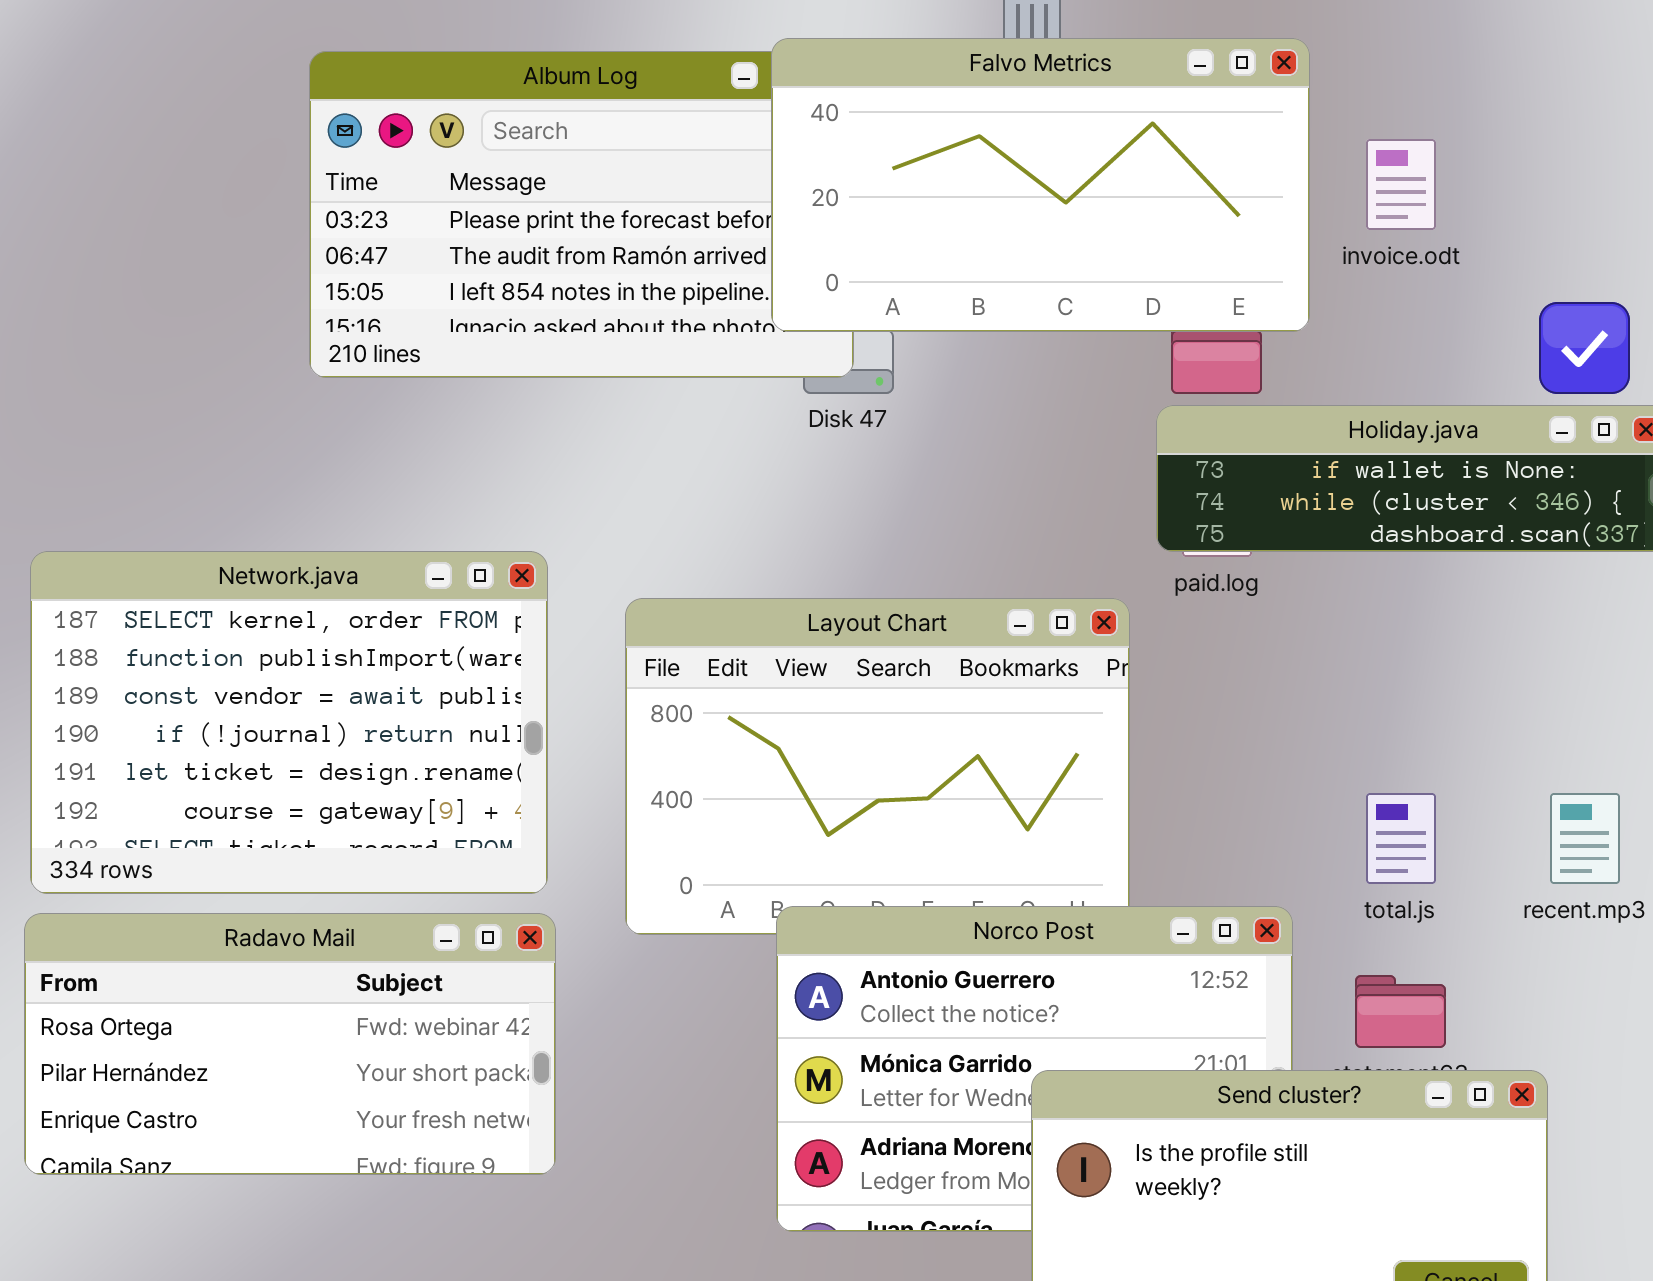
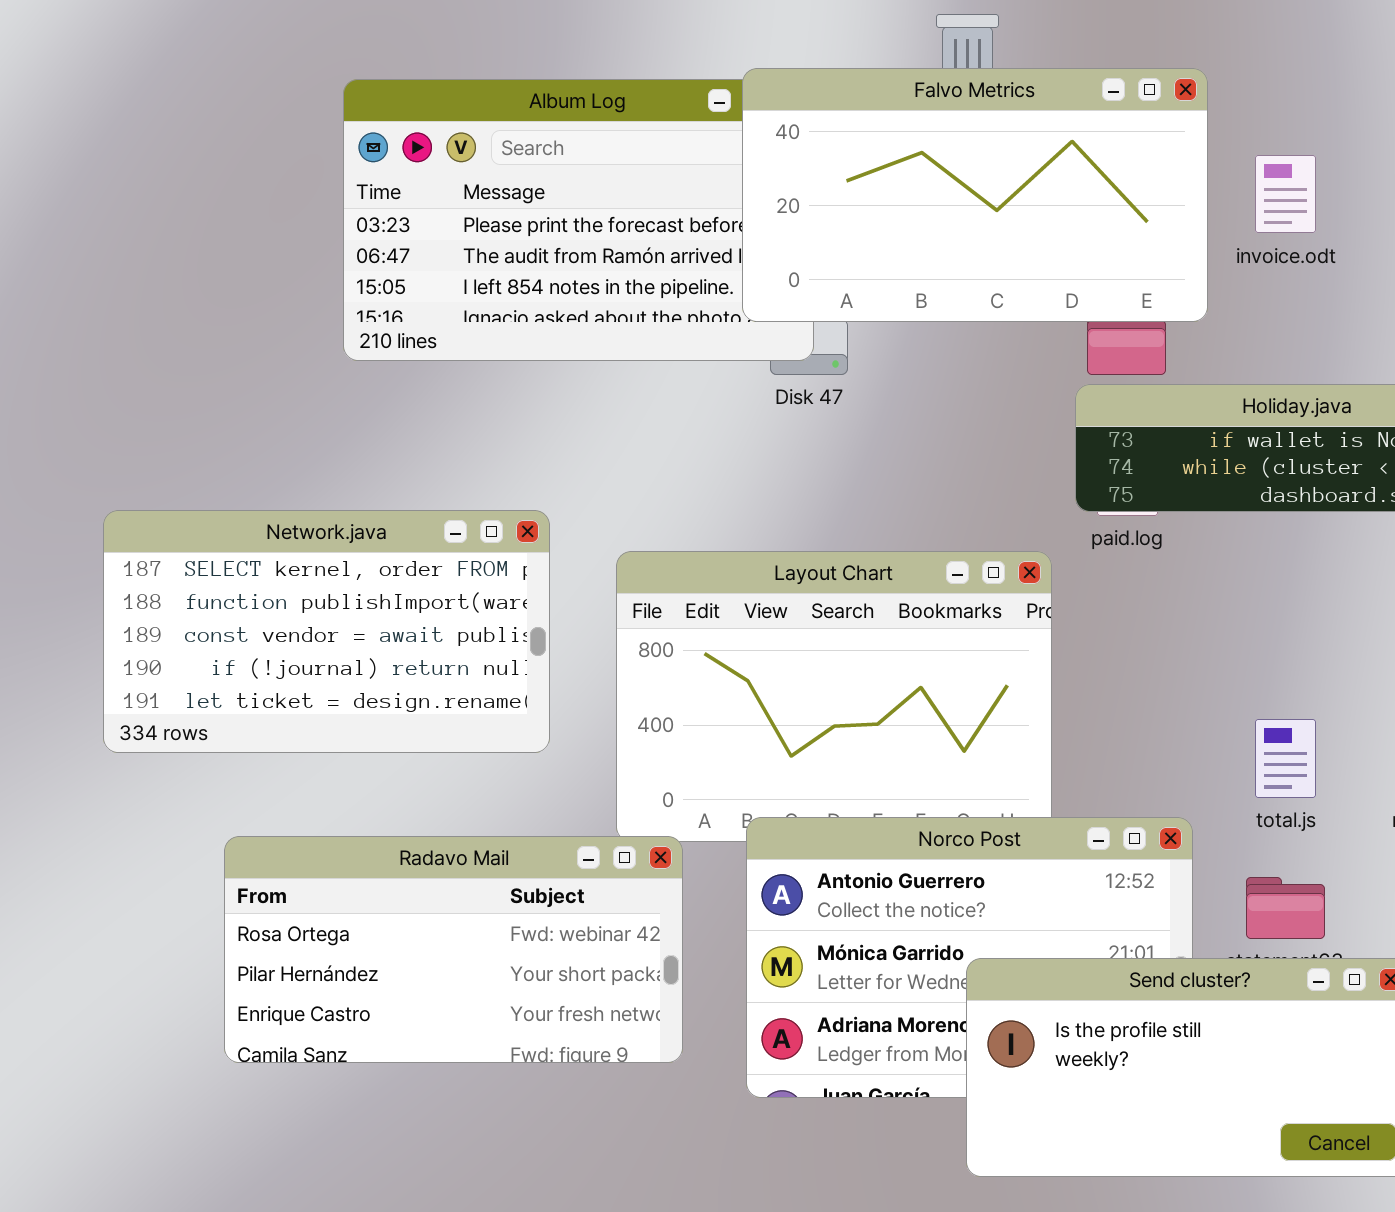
Network.java: [30,551,548,894] -> [103,510,550,753], resized
Radavo Mail: [24,913,556,1175] -> [224,836,683,1063], moved

